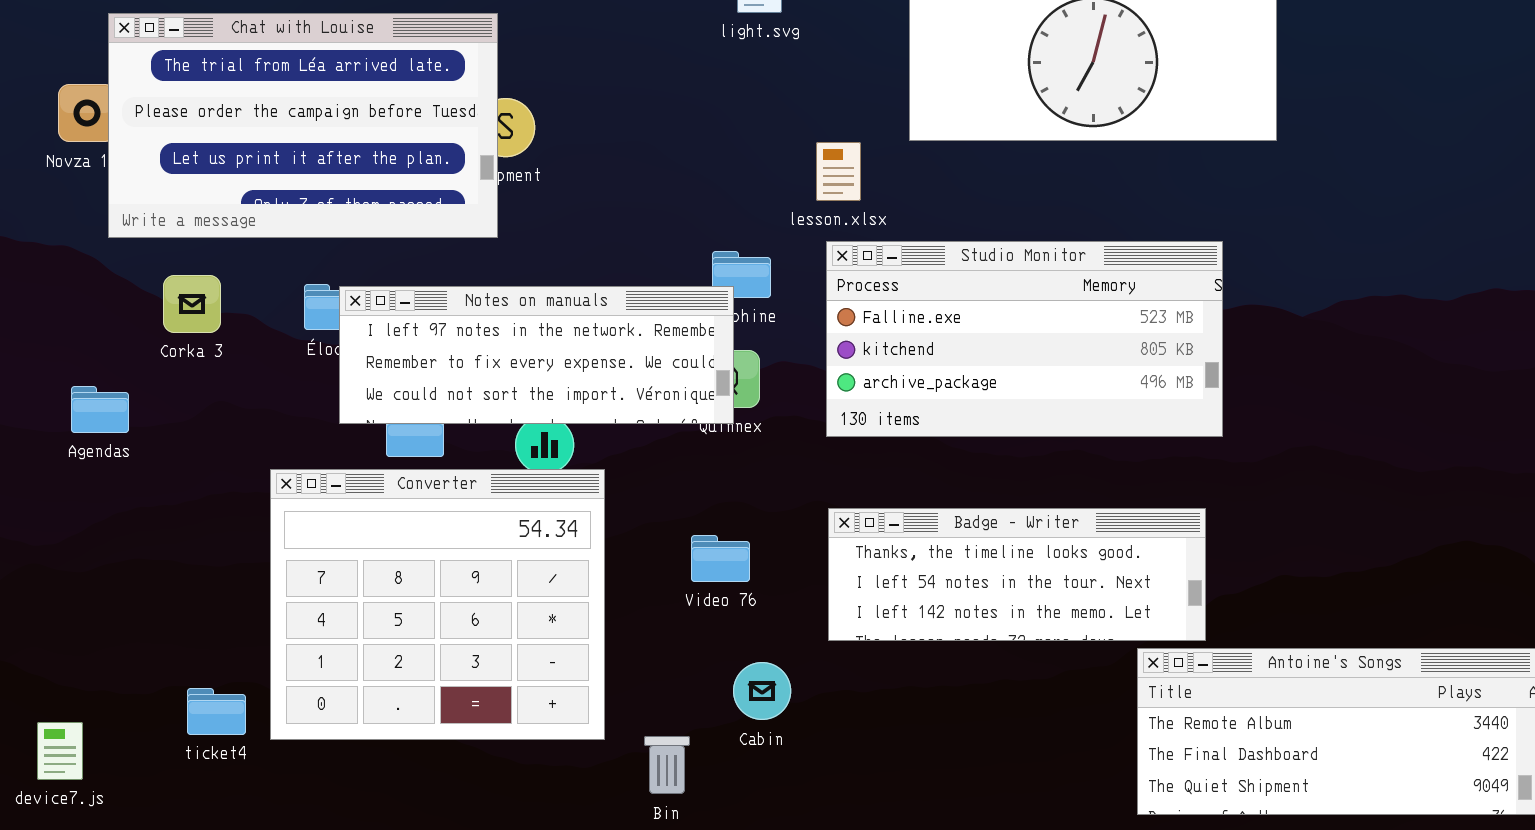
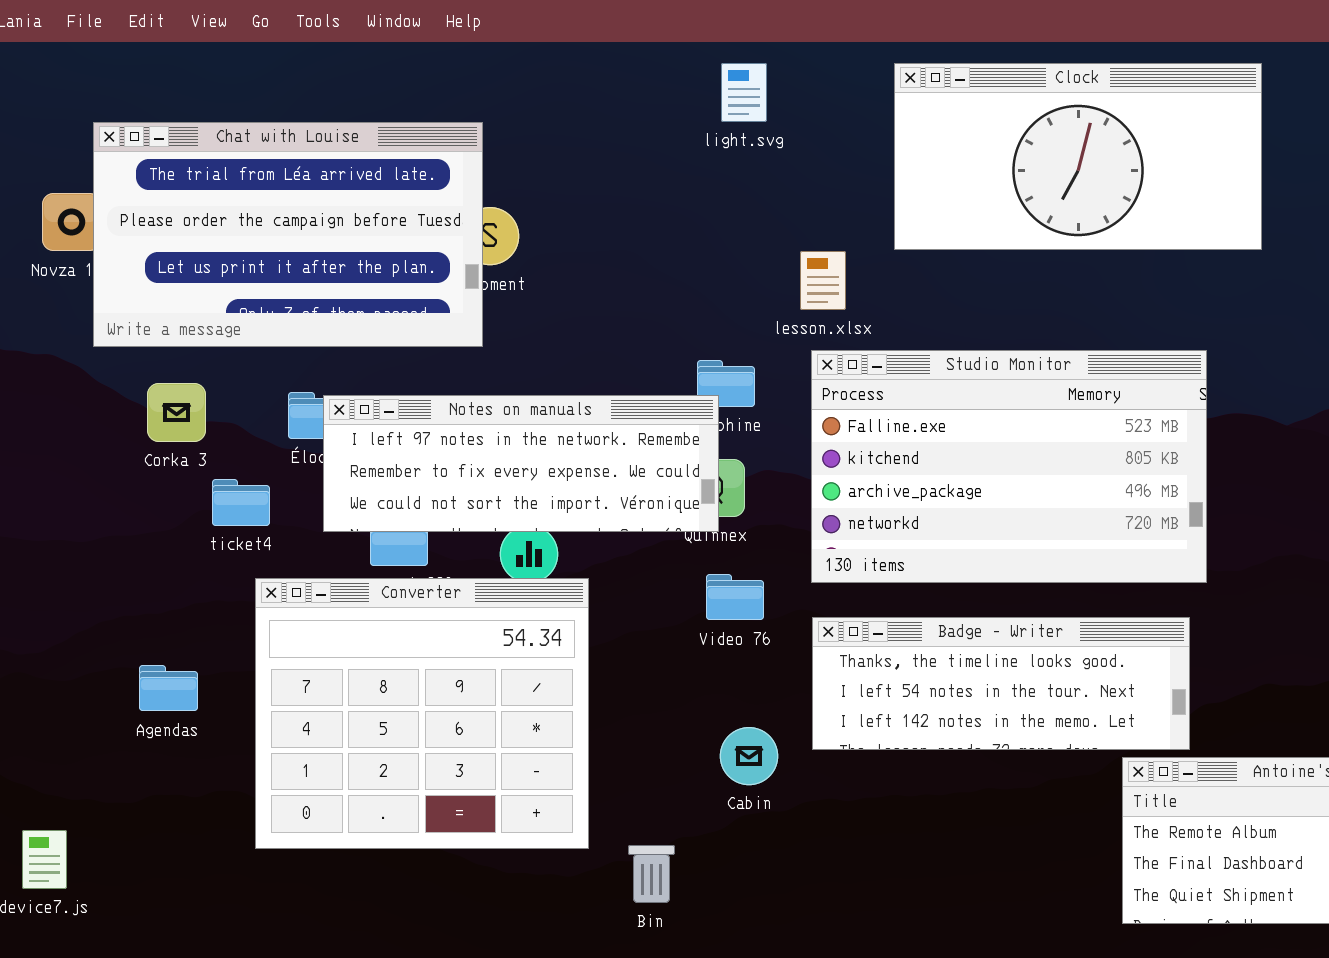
Studio Monitor: [826,241,1223,437] -> [811,350,1207,583], resized
Agendas: [71,386,129,433] -> [139,665,198,711], moved
Video 76: [691,535,750,582] -> [706,574,764,620], moved
Cabin: [733,662,791,720] -> [720,727,778,785], moved
ticket4: [187,688,246,735] -> [212,479,270,526], moved

